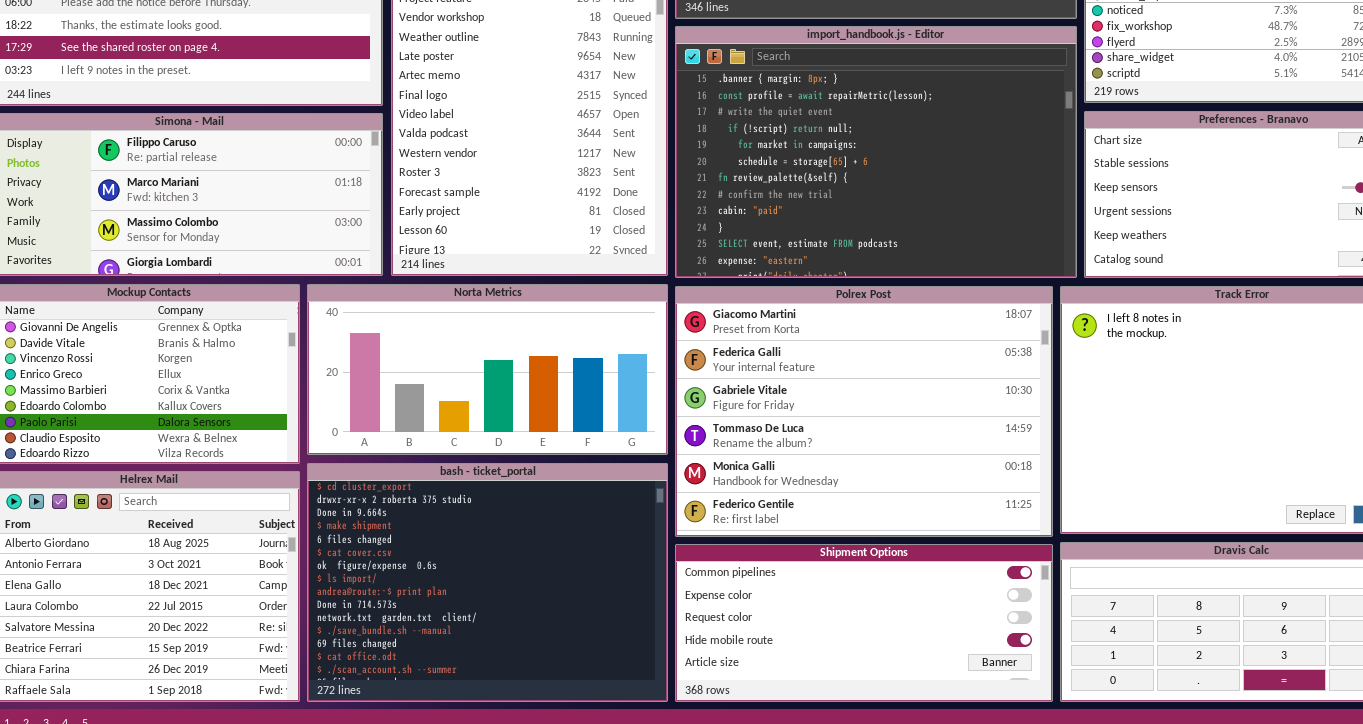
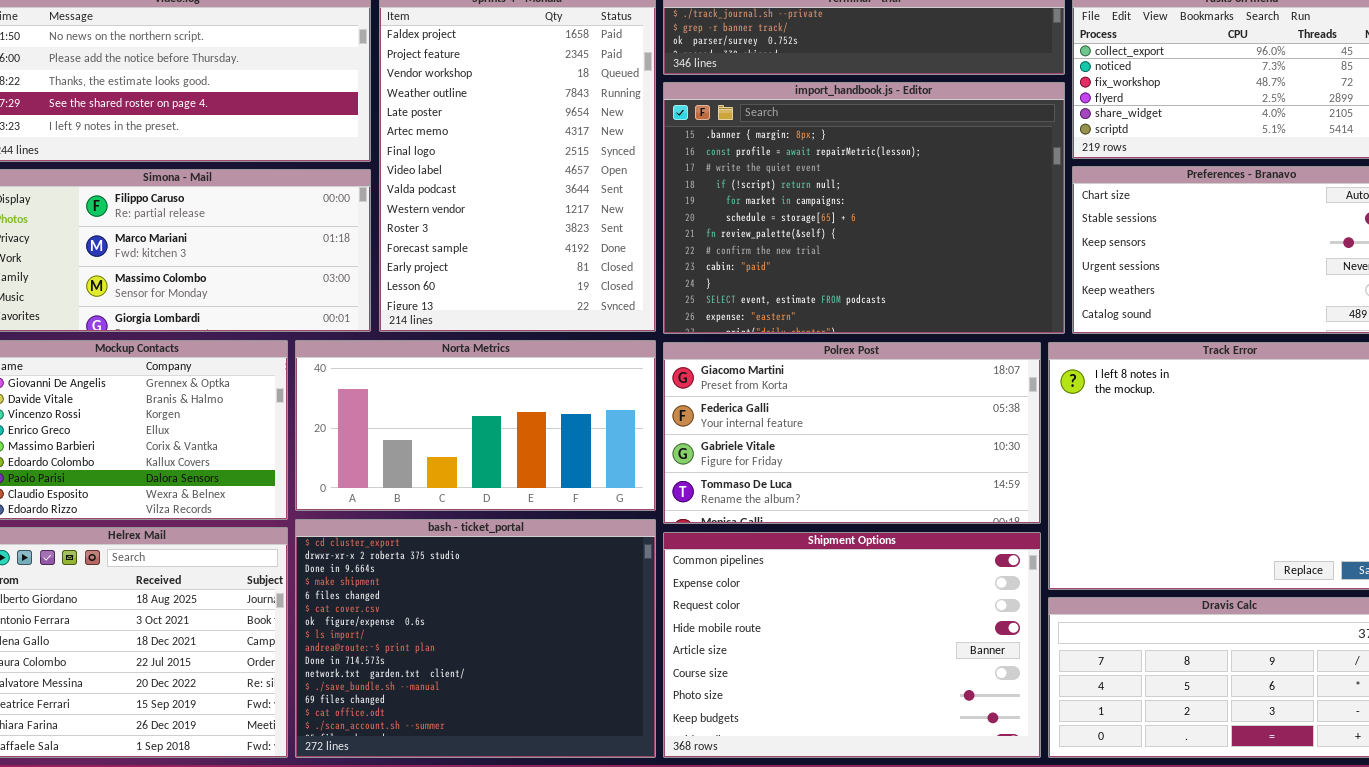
Polrex Post: [675,286,1053,537] -> [663,342,1041,524], resized
Shipment Options: [675,544,1053,702] -> [663,532,1041,758], resized

